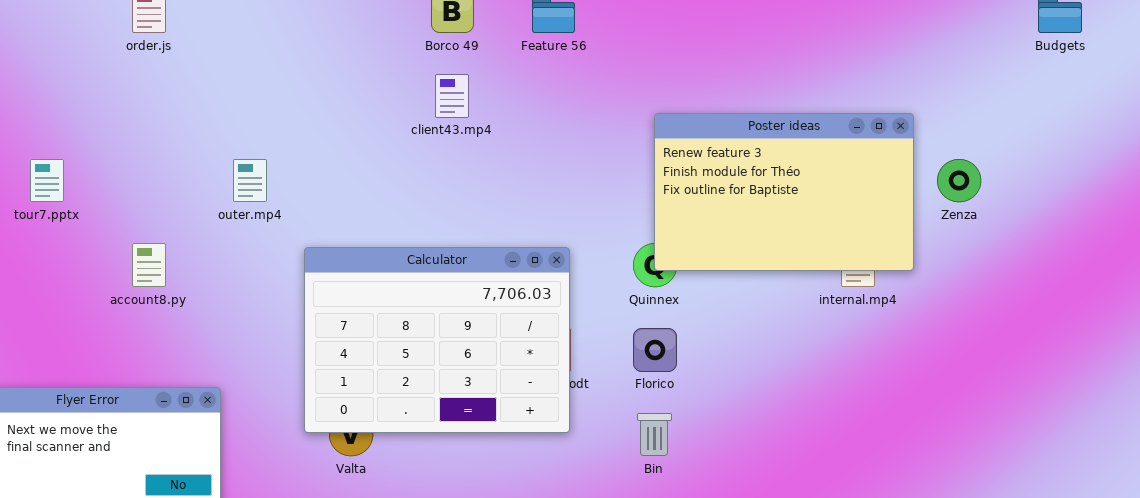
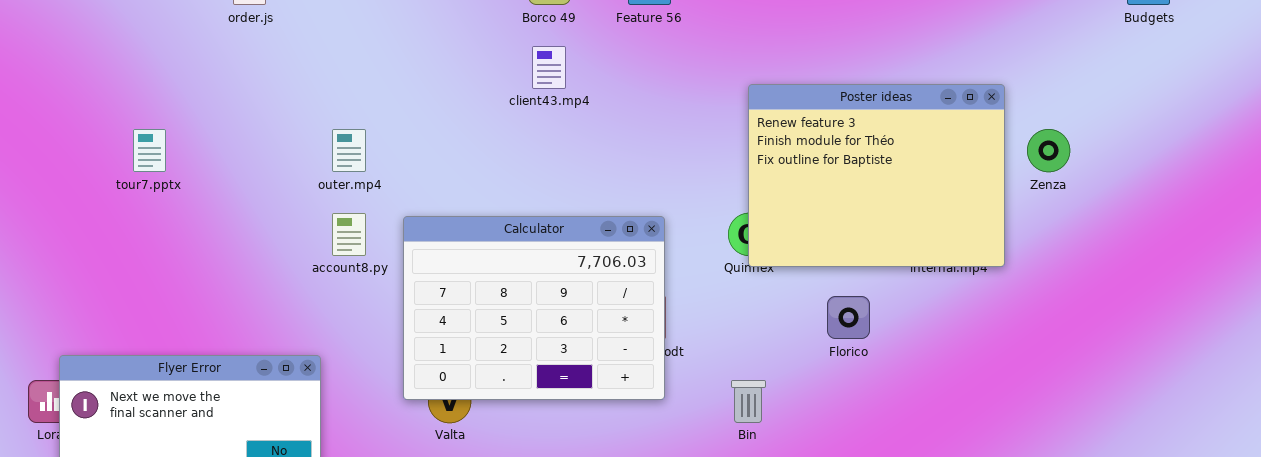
Poster ideas: [654,113,914,271] -> [748,84,1005,267], resized
account8.py: [132,243,166,287] -> [332,213,366,256], moved
Florico: [633,328,677,372] -> [827,296,870,339], moved

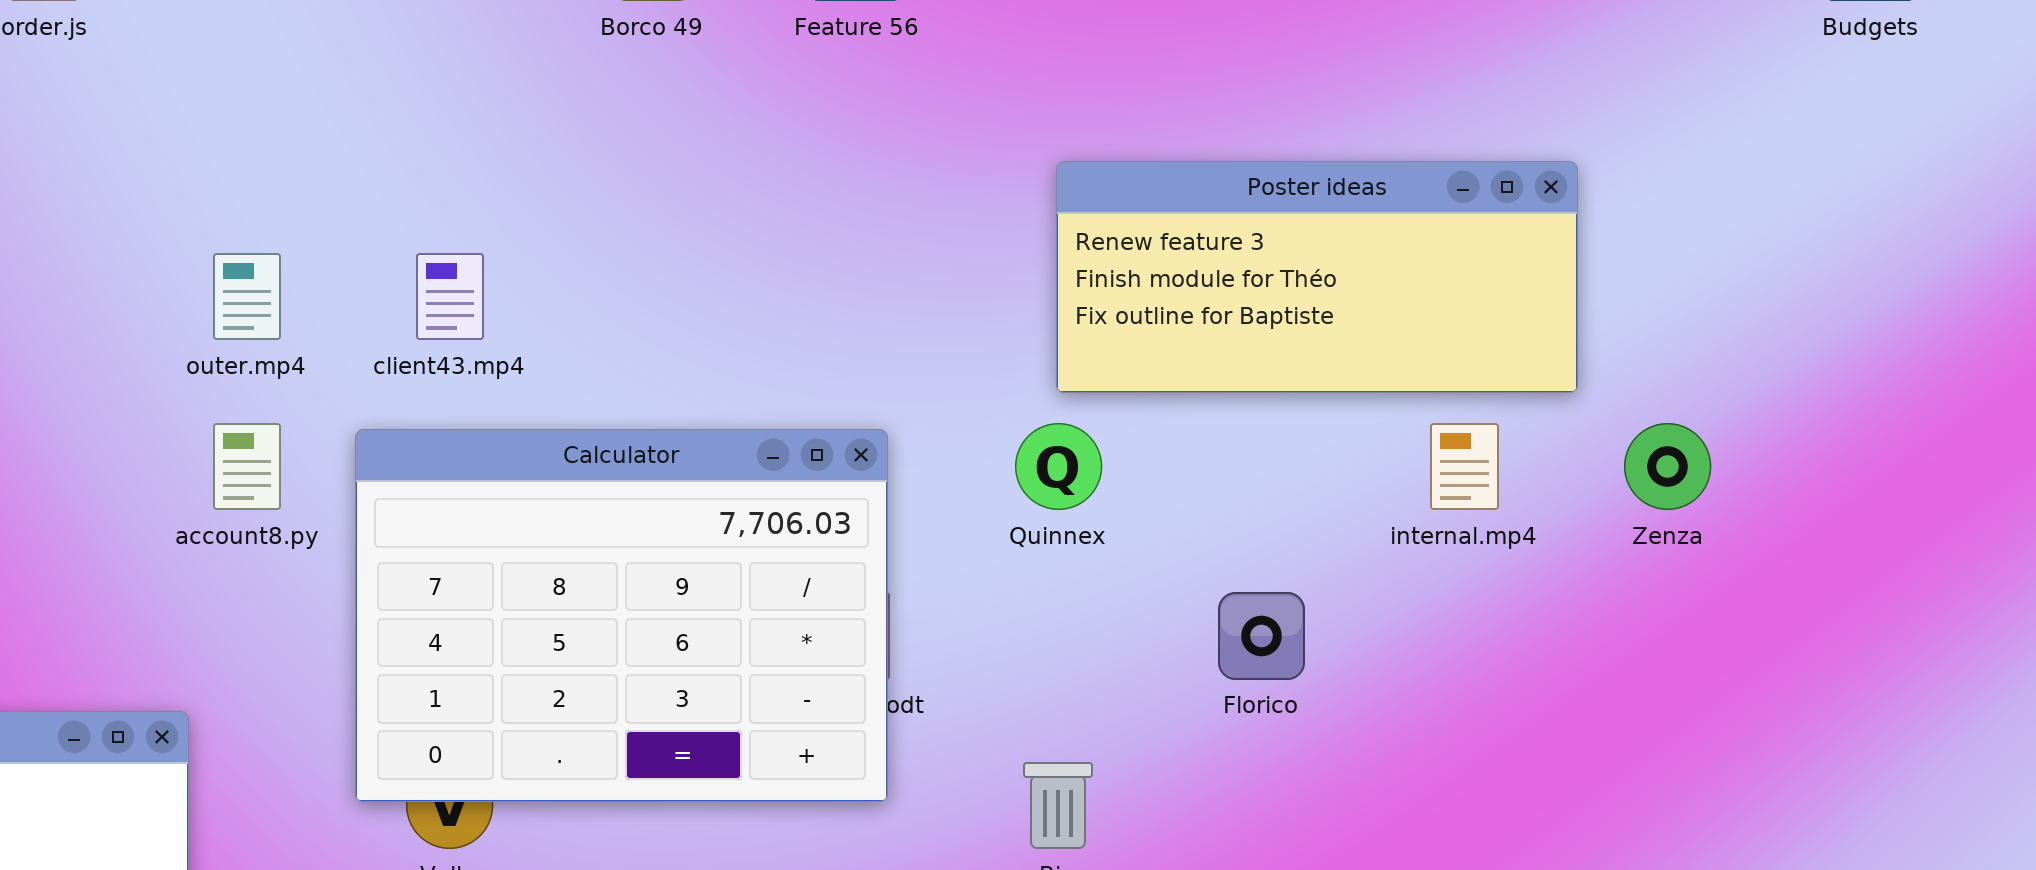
client43.mp4: [532,46,566,89] -> [416,253,484,340], moved
Poster ideas: [748,84,1005,267] -> [1056,161,1578,393], resized
Zenza: [1027,129,1070,172] -> [1624,423,1711,510], moved

